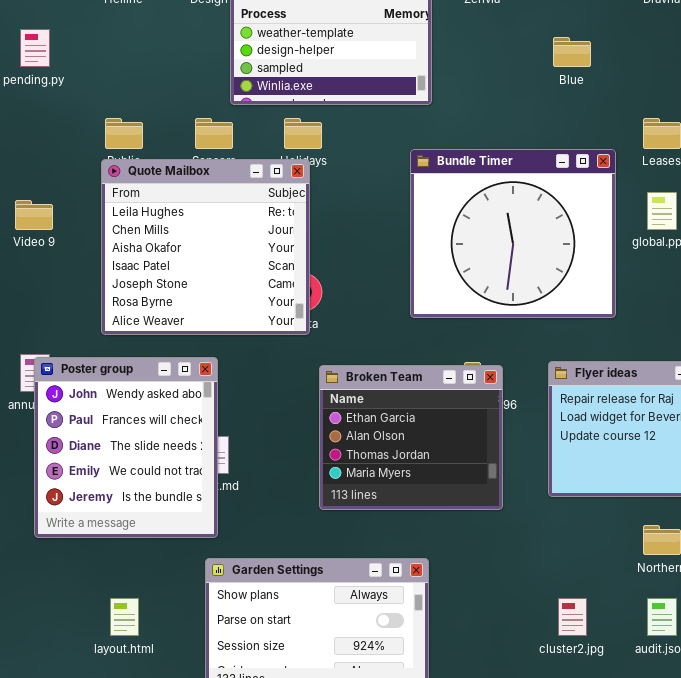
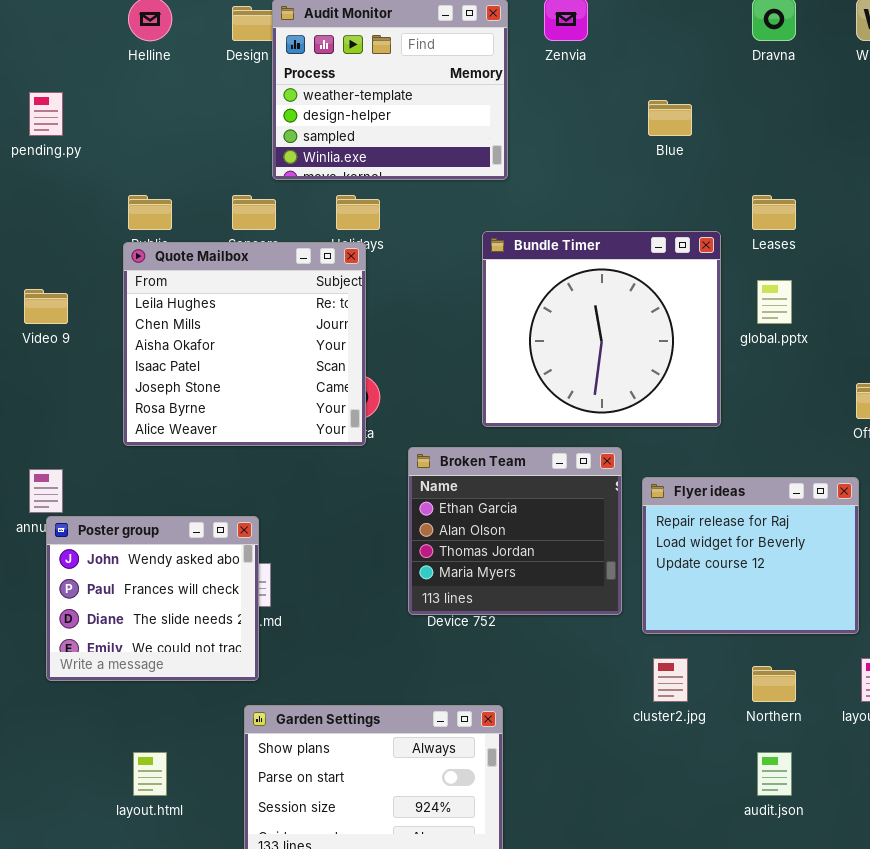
Poster group: [34,357,218,538] -> [46,516,259,681], resized
Broken Team: [319,365,503,510] -> [408,447,622,615], moved
cluster2.jpg: [558,598,587,636] -> [653,658,688,702], moved

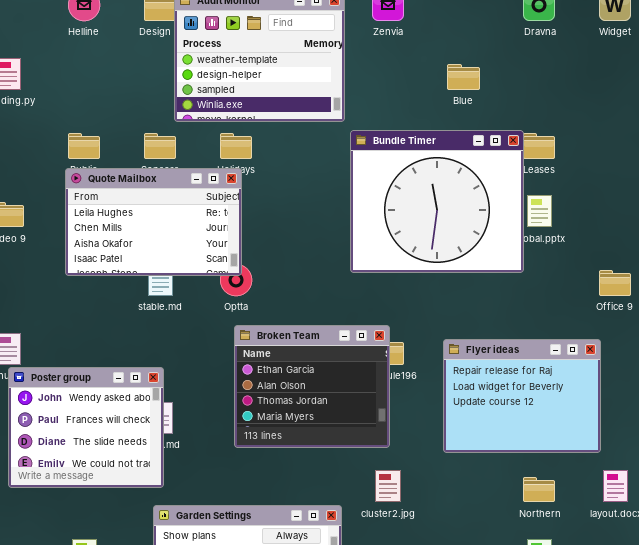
Bundle Timer: [482,231,721,427] -> [350,130,524,273], moved
Quote Mailbox: [123,242,366,446] -> [65,168,242,276], resized
Broken Team: [408,447,622,615] -> [234,325,390,448], moved
cluster2.jpg: [653,658,688,702] -> [375,470,401,502], moved

